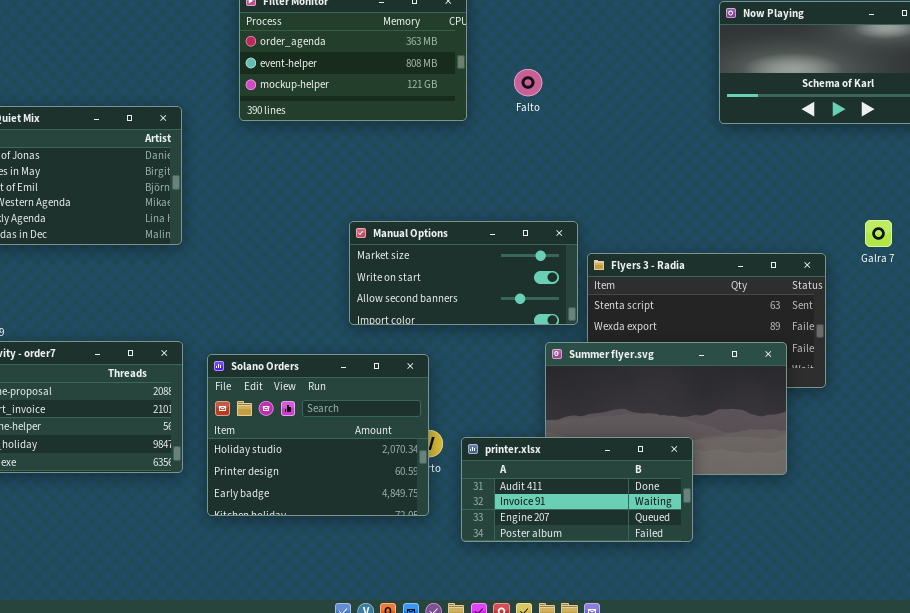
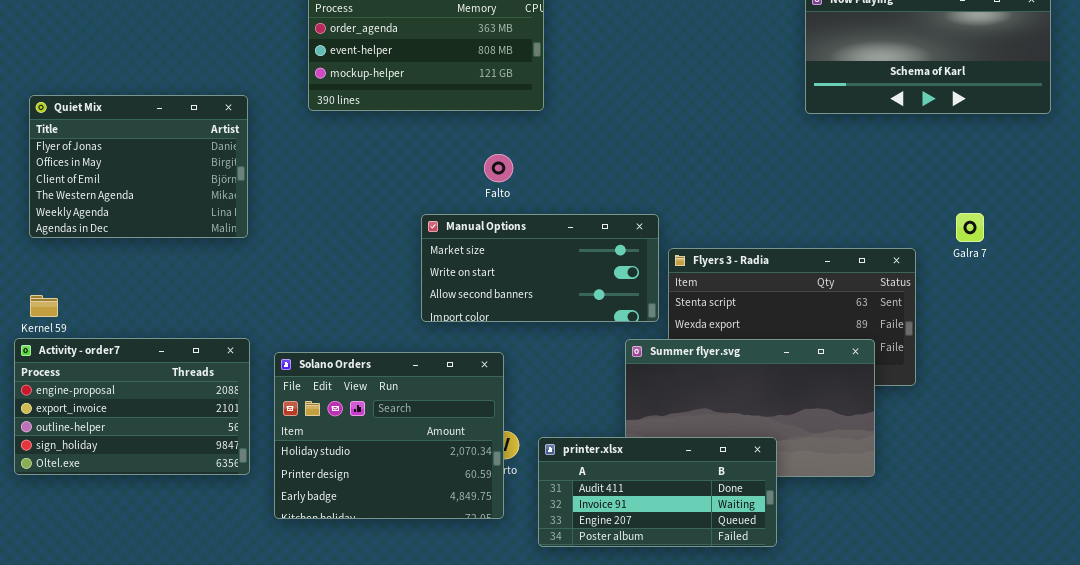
Falto: [514,69,542,96] -> [484,154,513,182], moved

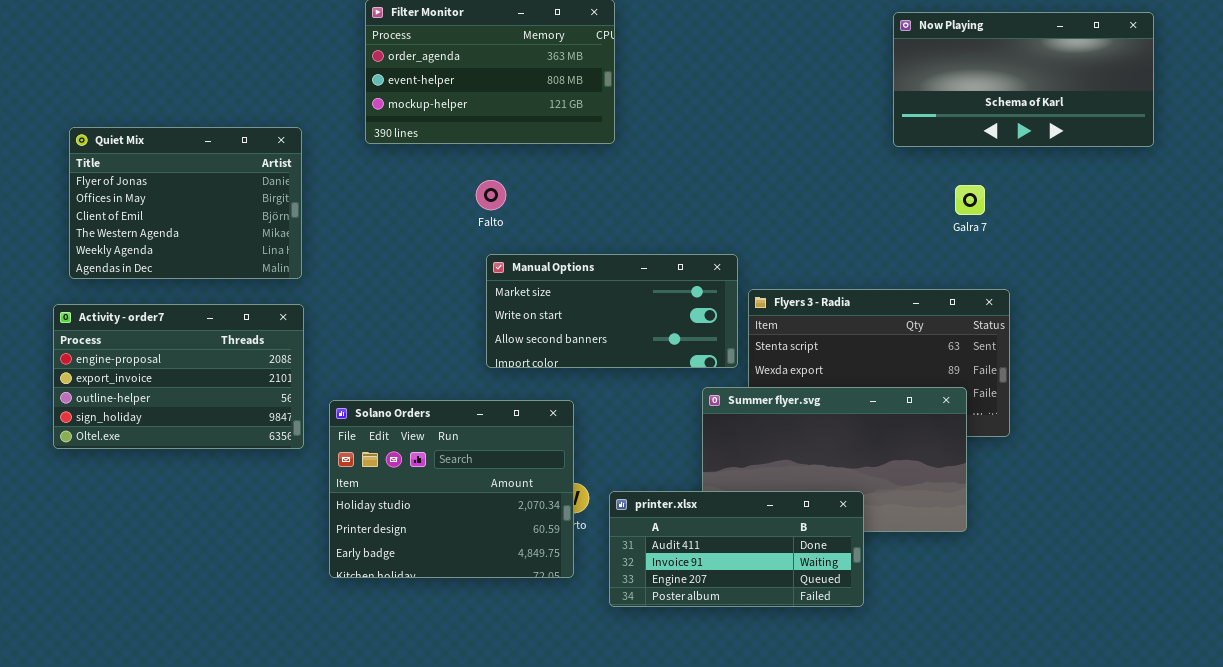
Falto: [484,154,513,182] -> [476,180,506,210], moved
Galra 7: [956,213,984,242] -> [955,185,985,215], moved
Activity - order7: [14,338,250,475] -> [53,304,304,449], moved

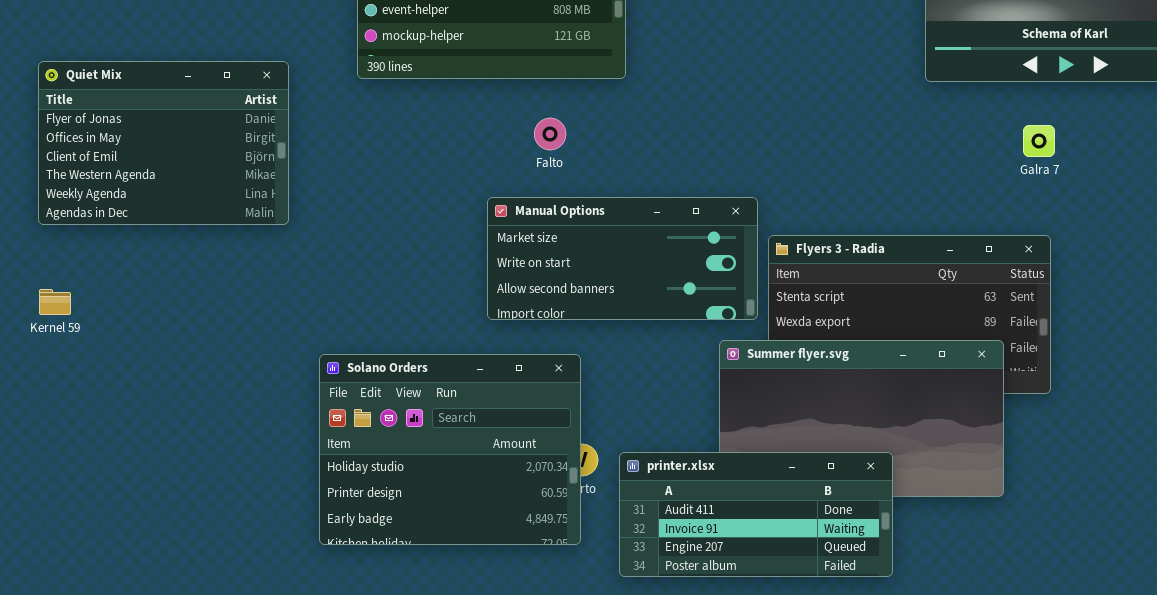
Falto: [476,180,506,210] -> [534,118,566,150], moved
Galra 7: [955,185,985,215] -> [1023,125,1055,157], moved
Activity - order7: [53,304,304,449] -> none, closed

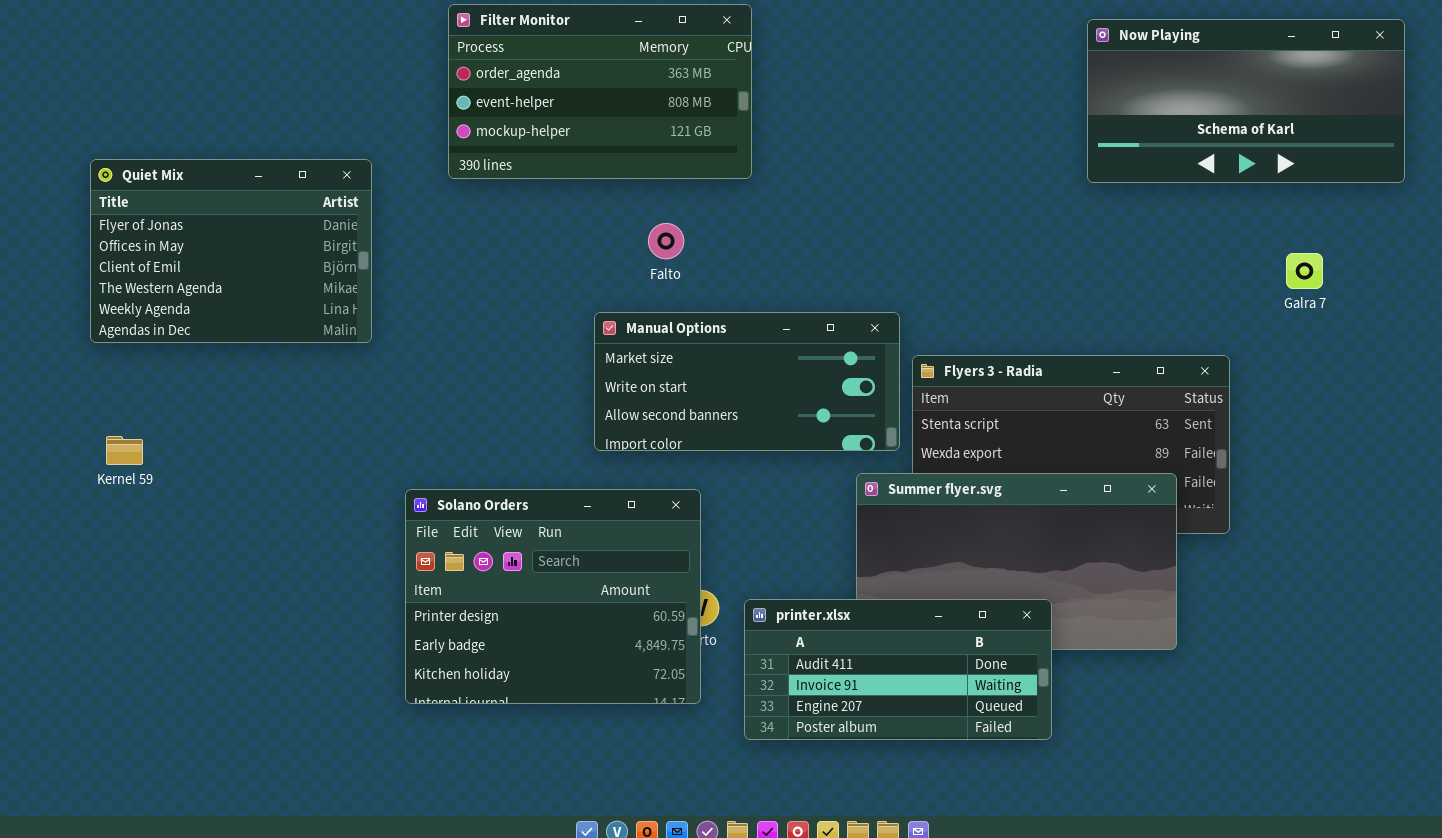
Galra 7: [1023,125,1055,157] -> [1286,253,1323,289], moved
Kernel 59: [39,289,71,315] -> [106,436,143,465], moved
Solano Orders: [319,354,581,545] -> [405,489,701,704], scrolled down 1 row

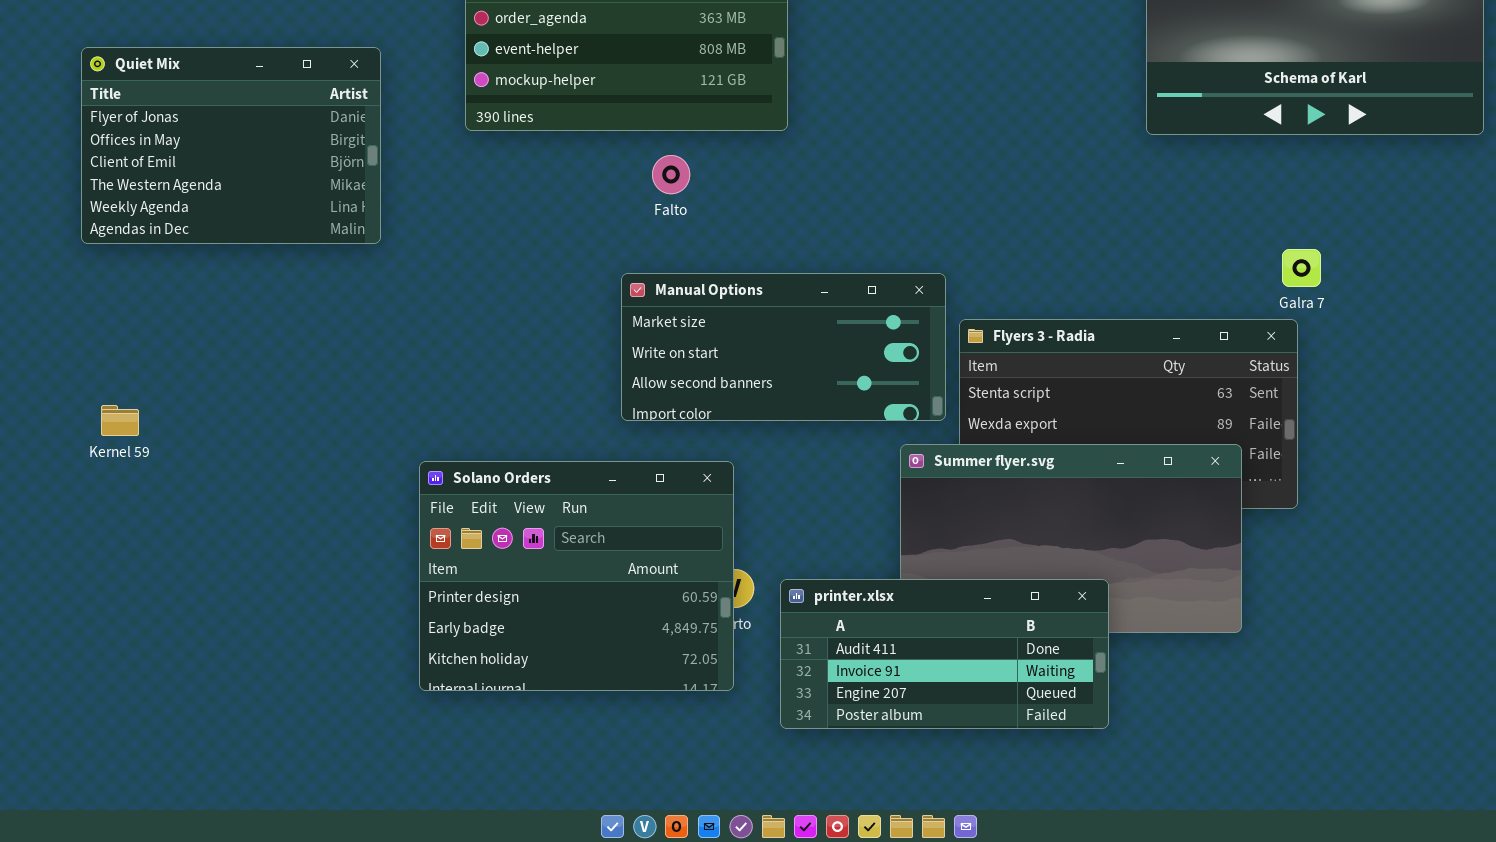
Quiet Mix: [90,159,372,343] -> [81,47,381,244], moved
Falto: [648,223,684,259] -> [652,155,690,194], moved
Galra 7: [1286,253,1323,289] -> [1282,249,1321,287], moved

